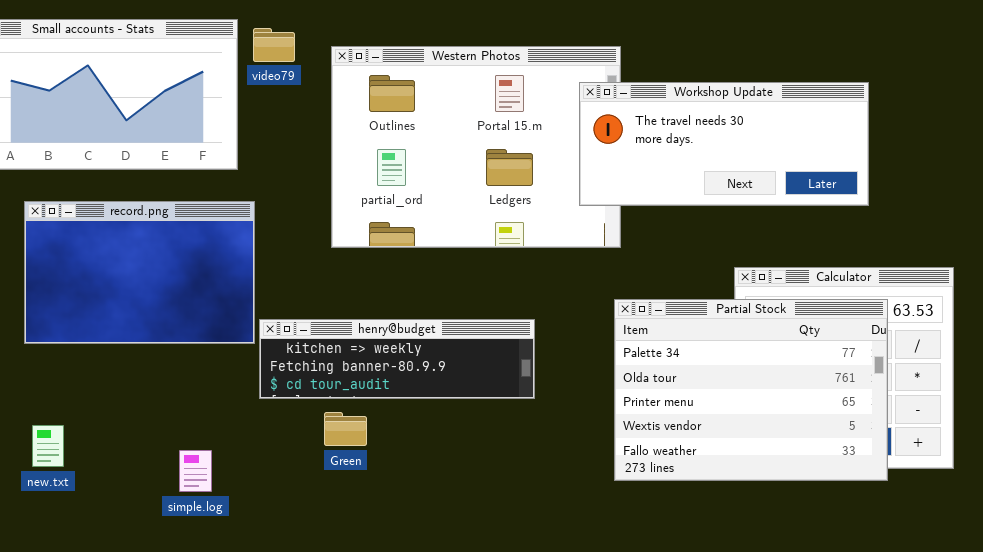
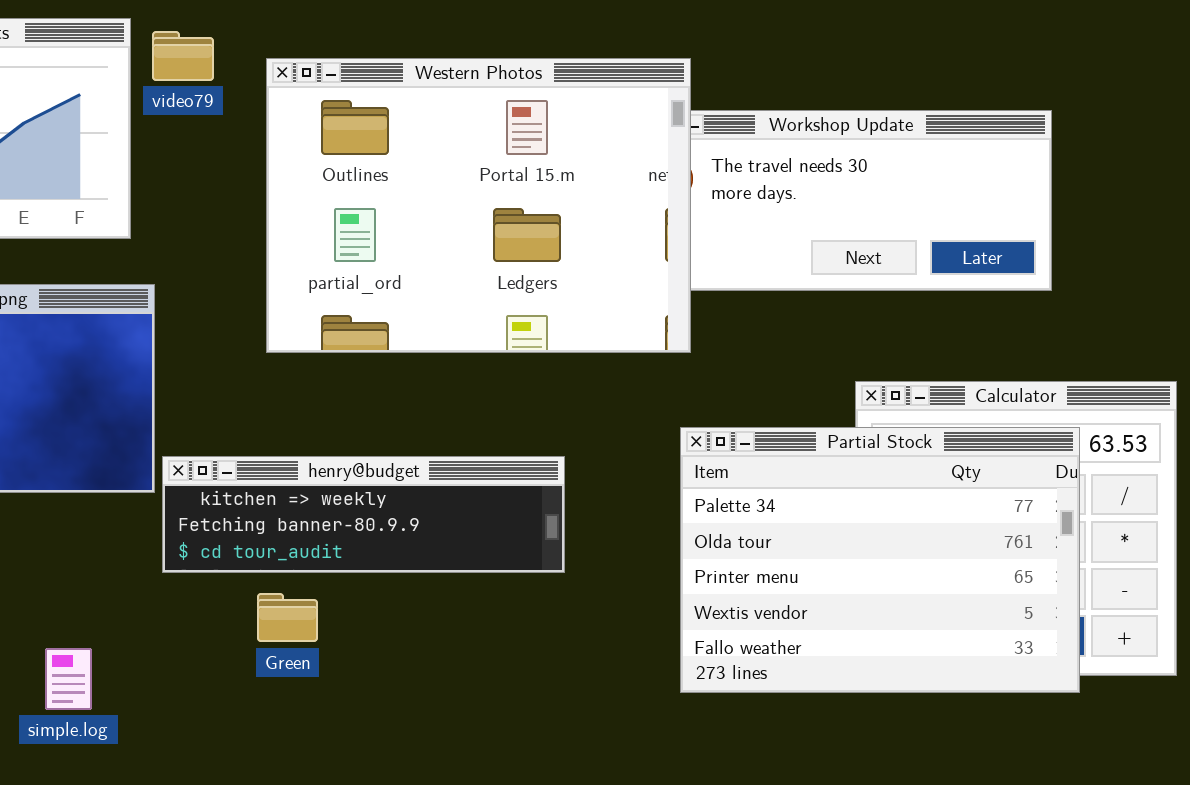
Western Photos: [331,46,621,248] -> [266,58,691,353], raised

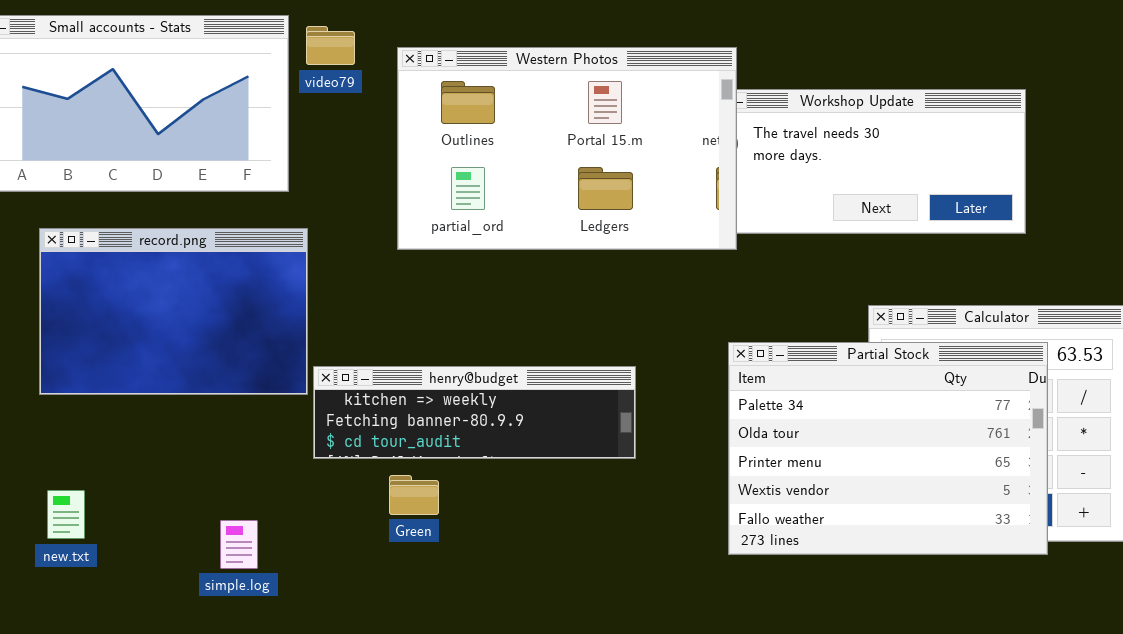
Western Photos: [266,58,691,353] -> [397,47,737,250], resized

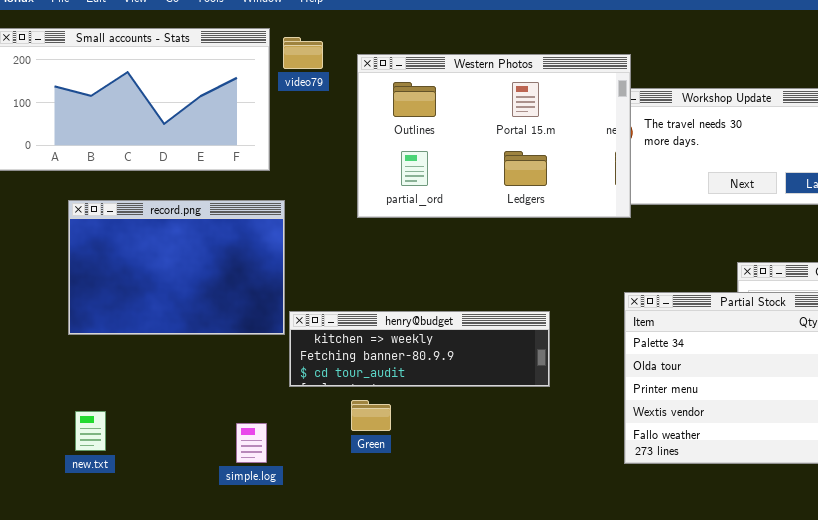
simple.log: [220,520,258,569] -> [236,423,267,463], moved

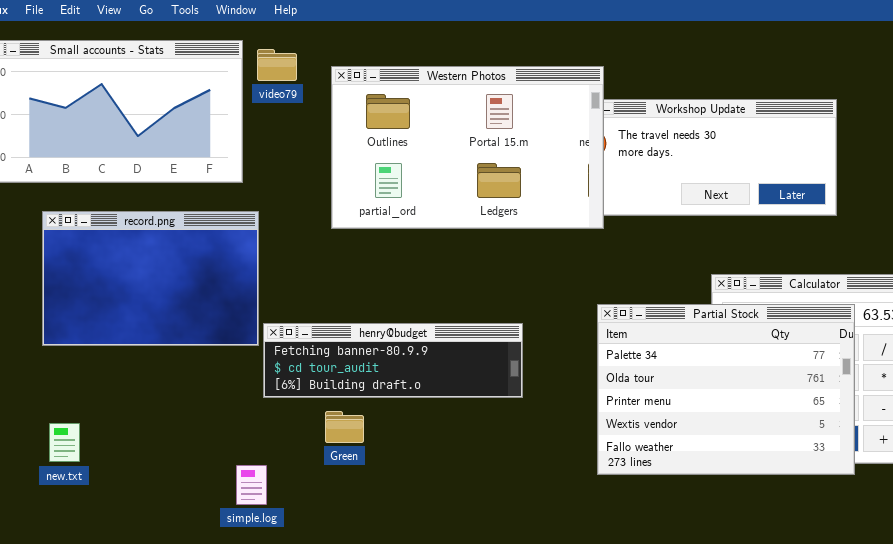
henry@budget: [289,311,550,387] -> [263,323,523,398], scrolled down 1 row
simple.log: [236,423,267,463] -> [236,465,267,505], moved

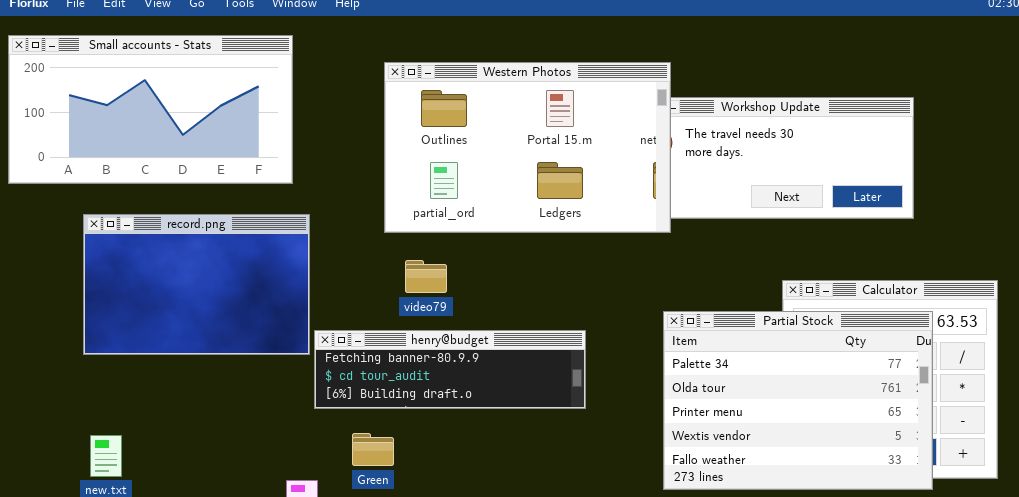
video79: [257,49,297,81] -> [405,260,447,293], moved
Green: [325,411,364,443] -> [352,433,394,466], moved

